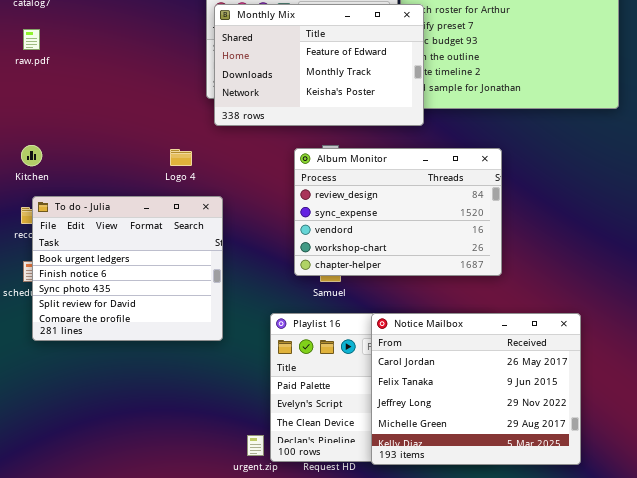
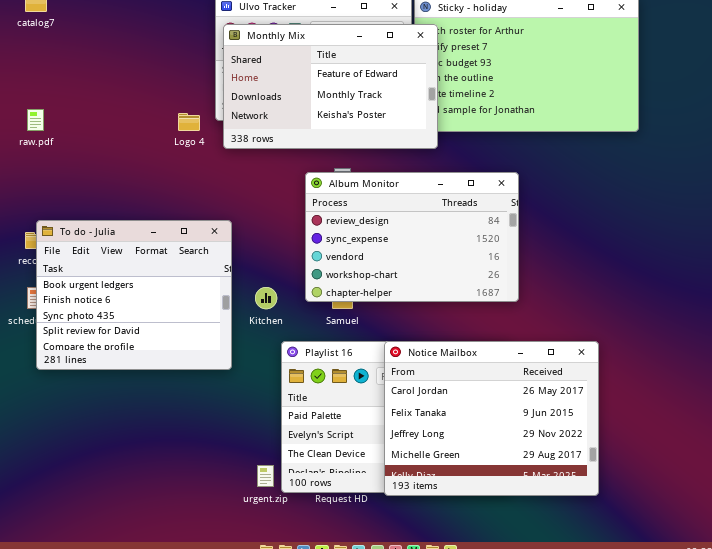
raw.pdf: [23,29,40,50] -> [27,109,44,131], moved
Kitchen: [21,145,42,166] -> [255,287,277,309], moved
Logo 4: [170,149,192,166] -> [178,113,200,131], moved

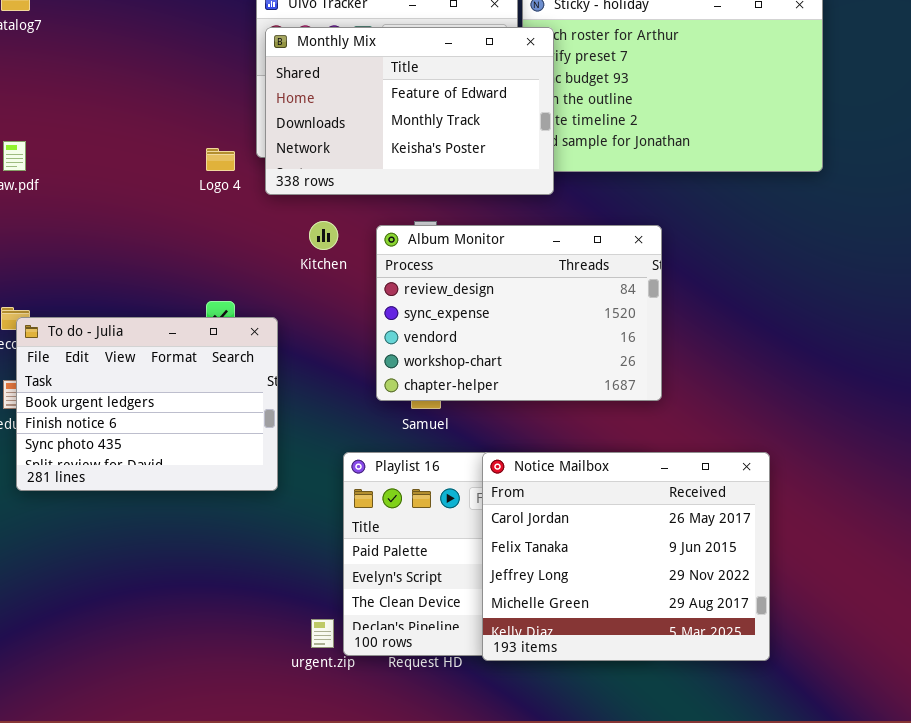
To do - Julia: [36,220,232,370] -> [16,317,278,491], resized
Kitchen: [255,287,277,309] -> [309,221,338,250], moved

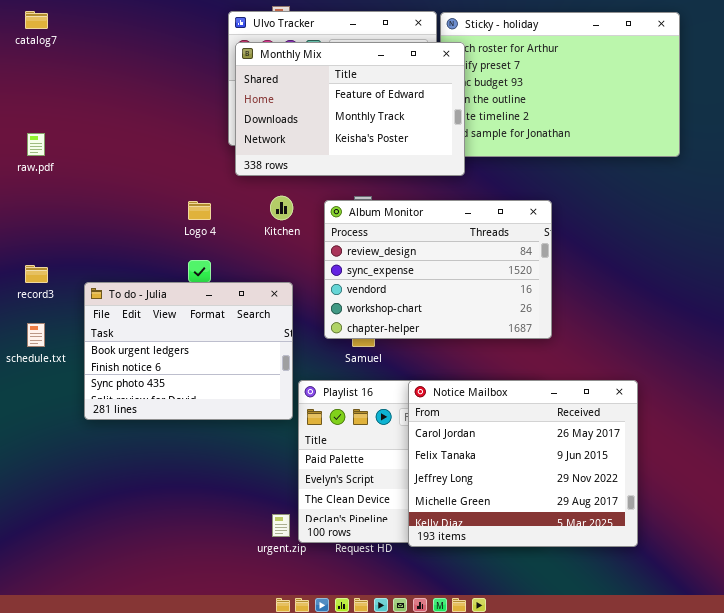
Logo 4: [206,148,235,171] -> [188,201,211,220], moved
To do - Julia: [16,317,278,491] -> [84,282,293,420], moved

